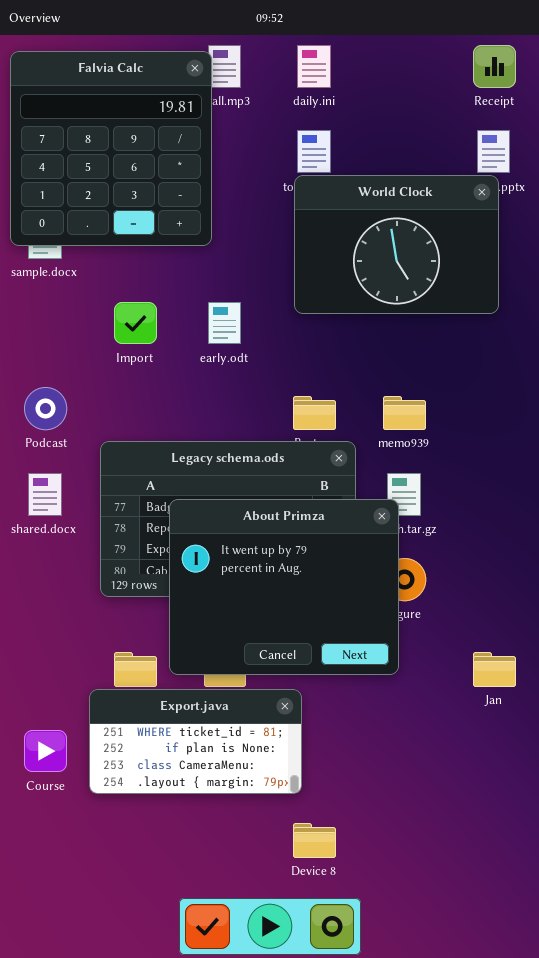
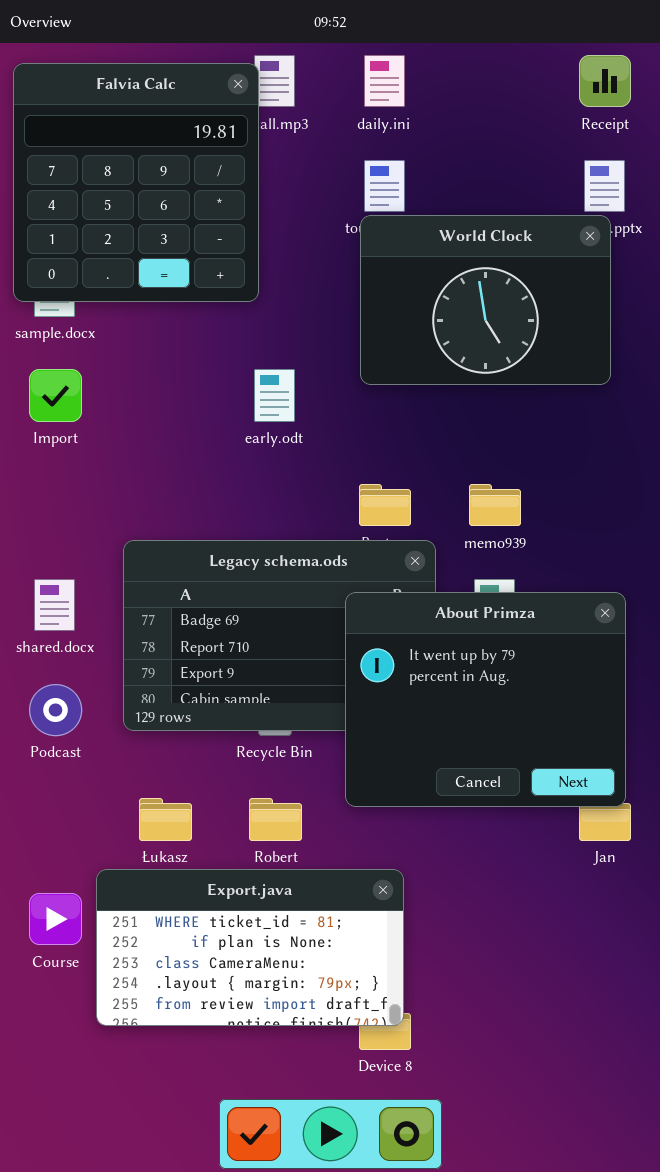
Import: [114,302,157,344] -> [29,369,82,422], moved
Podcast: [24,387,67,430] -> [29,684,82,736], moved
About Primza: [169,499,399,675] -> [345,592,626,807], moved
Export.java: [89,689,302,794] -> [96,869,404,1026], moved, resized

